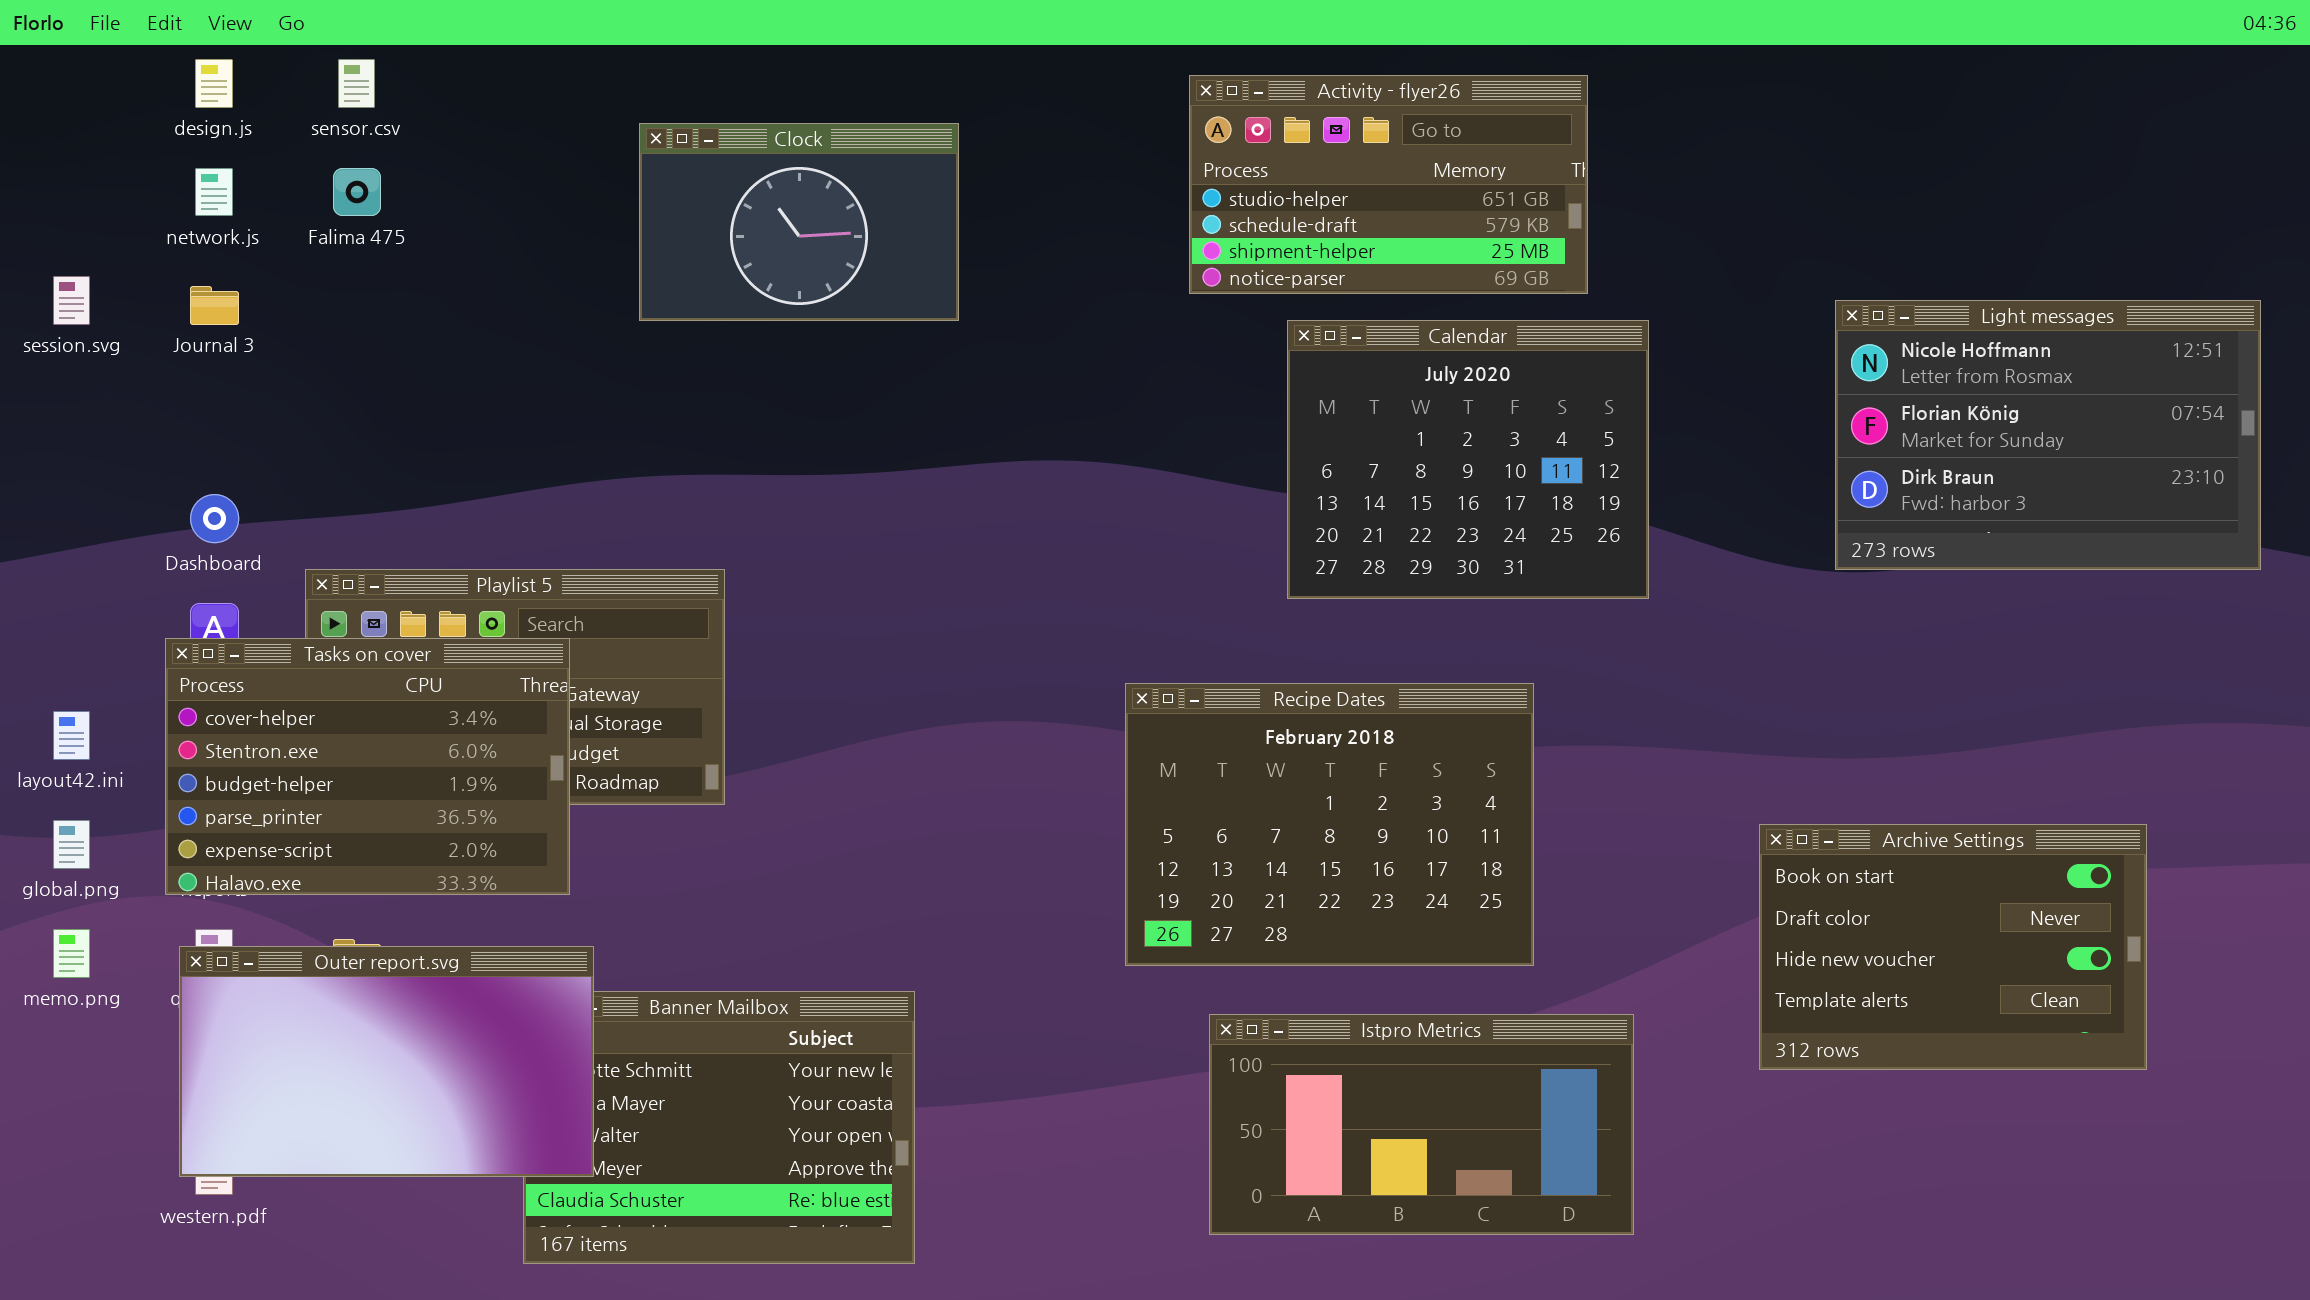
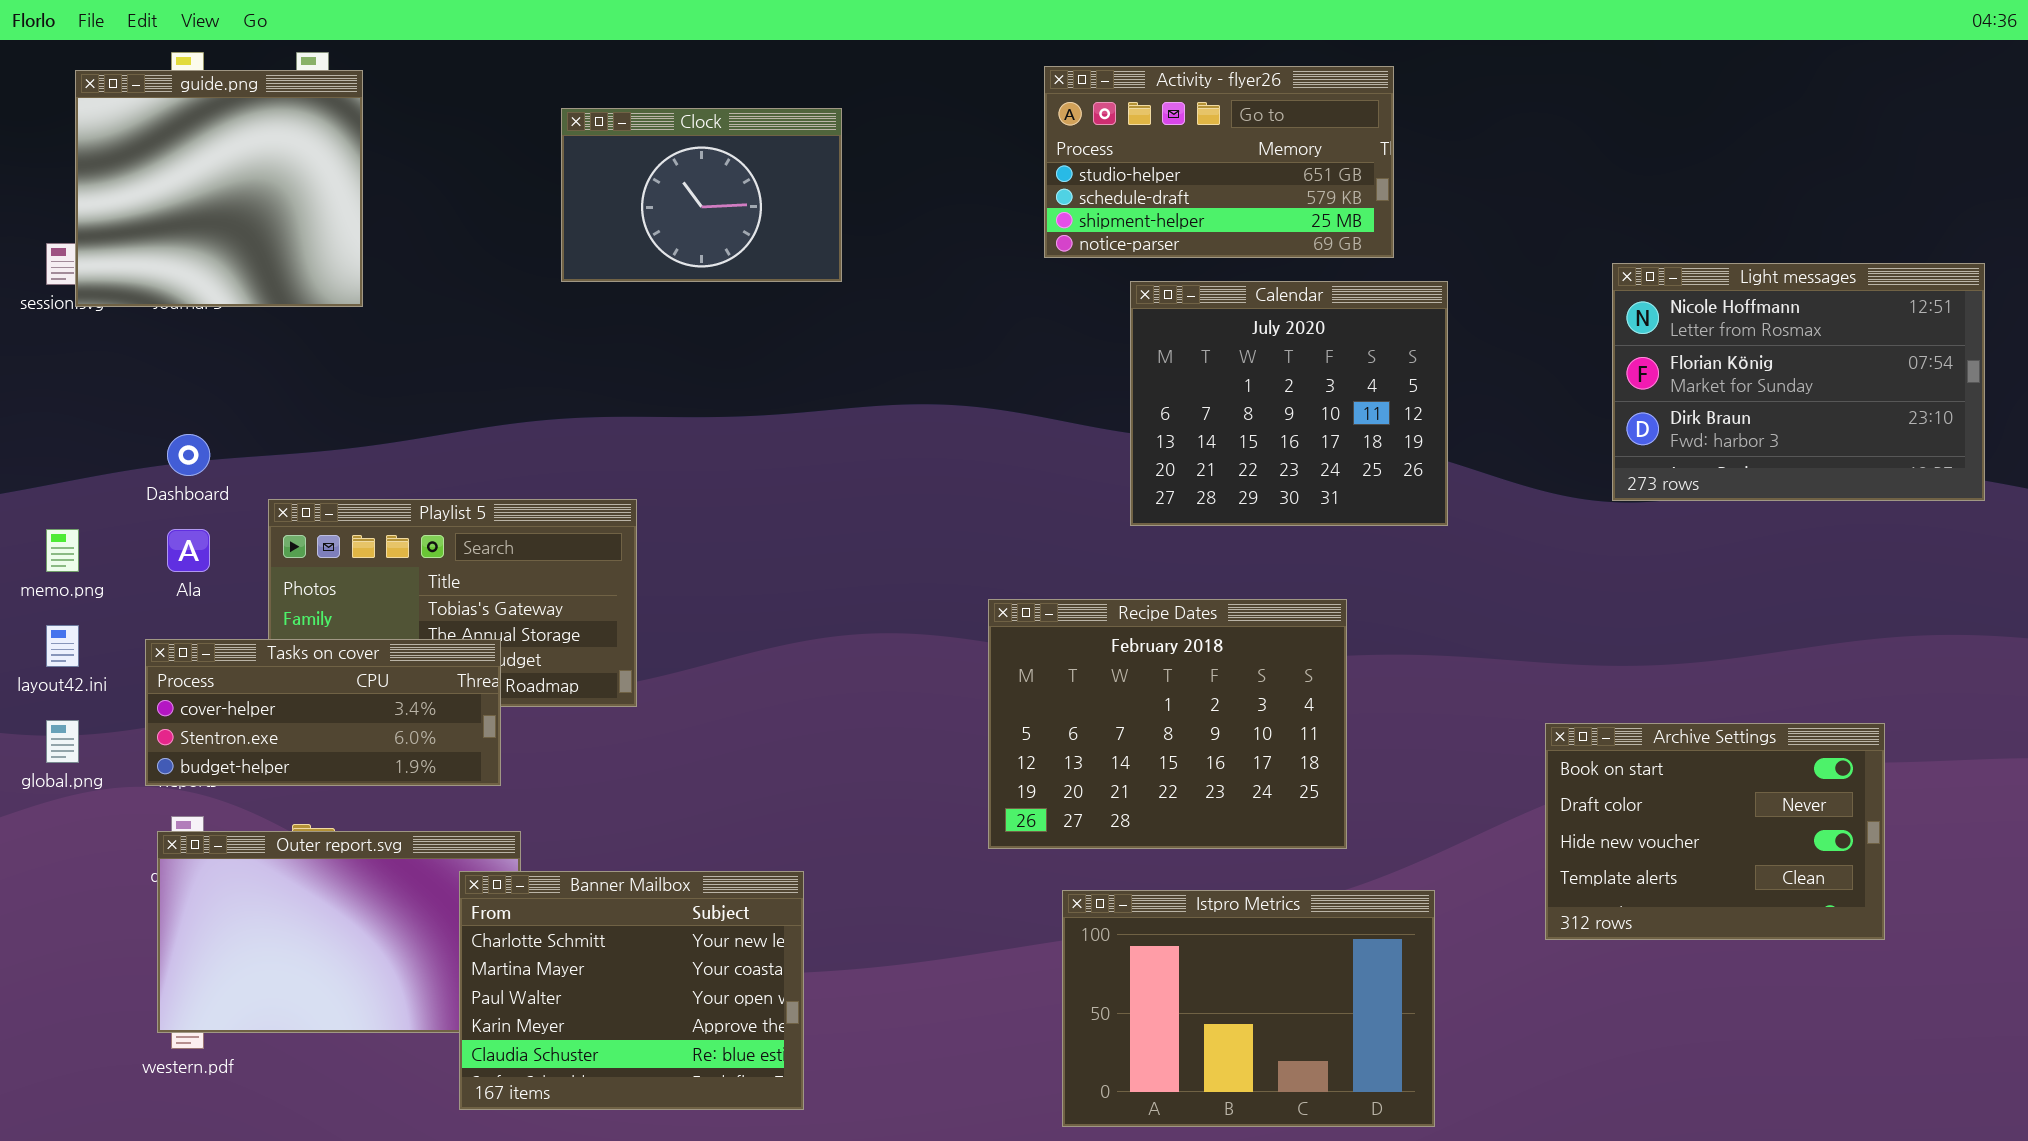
guide.png: none -> [75,70,363,307], opened
Tasks on cover: [165,638,570,895] -> [145,639,501,786], resized
memo.png: [53,929,90,978] -> [46,529,79,572], moved
Banner Mailbox: [523,991,915,1264] -> [459,871,804,1110], raised
Istpro Metrics: [1209,1014,1634,1235] -> [1062,890,1435,1127], resized

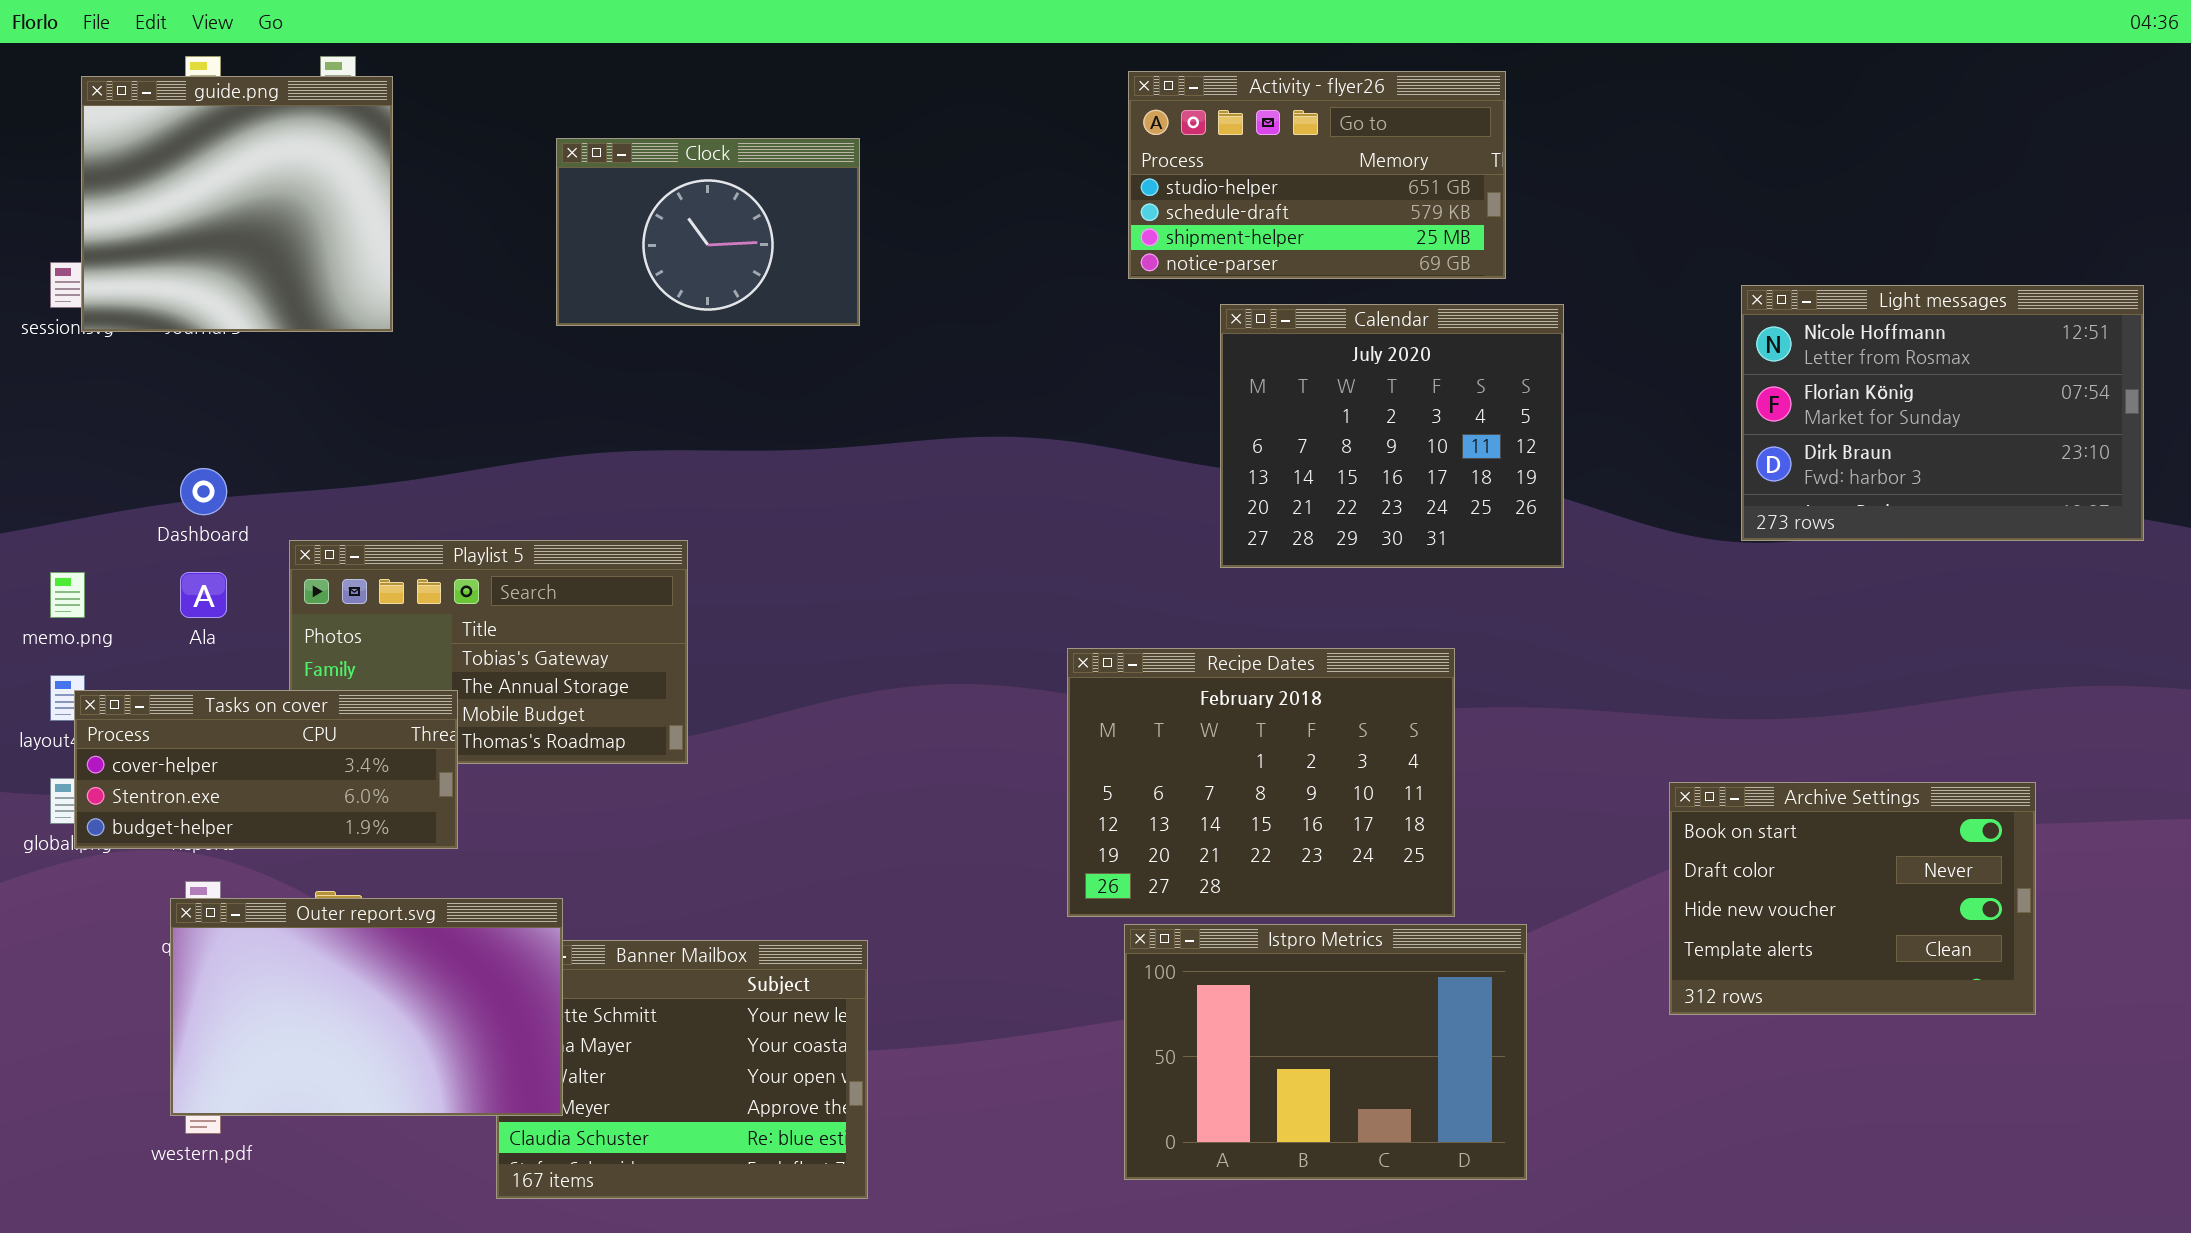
Clock: [561,108,842,282] -> [556,138,860,326], moved
Tasks on cover: [145,639,501,786] -> [74,690,458,849], moved
Outer report.svg: [157,831,521,1033] -> [170,898,563,1116], raised
Istpro Metrics: [1062,890,1435,1127] -> [1124,924,1527,1180], moved

